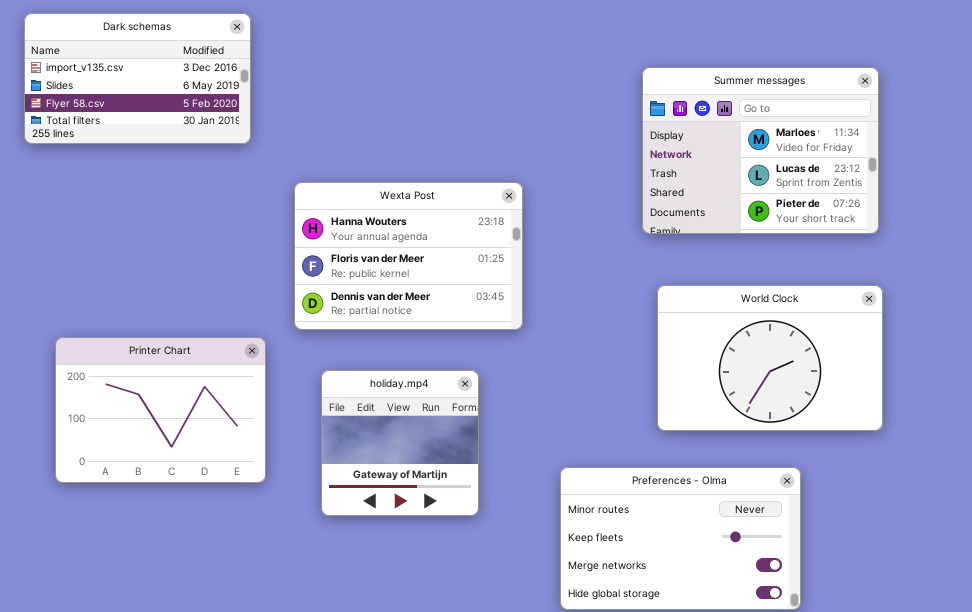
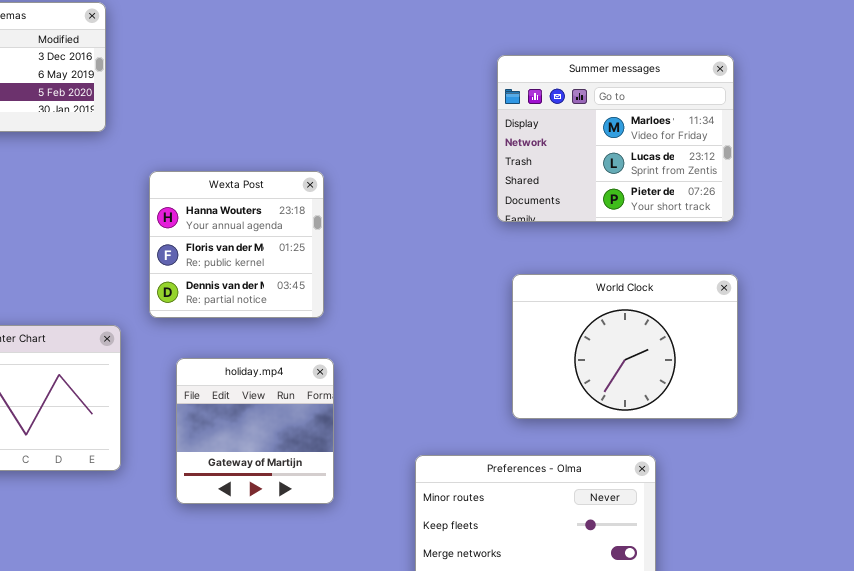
Wexta Post: [294,182,523,330] -> [149,171,324,318], resized

